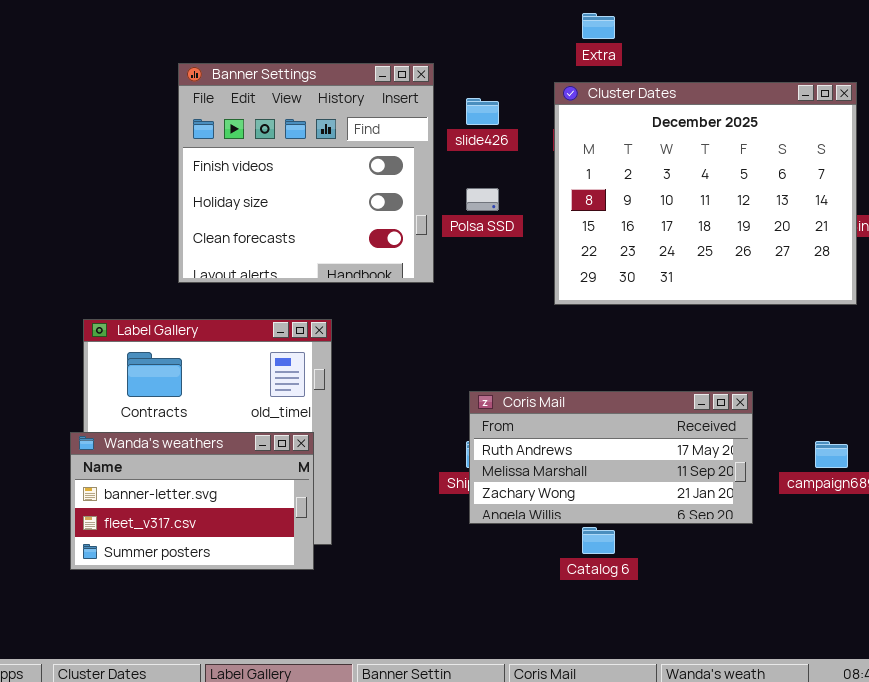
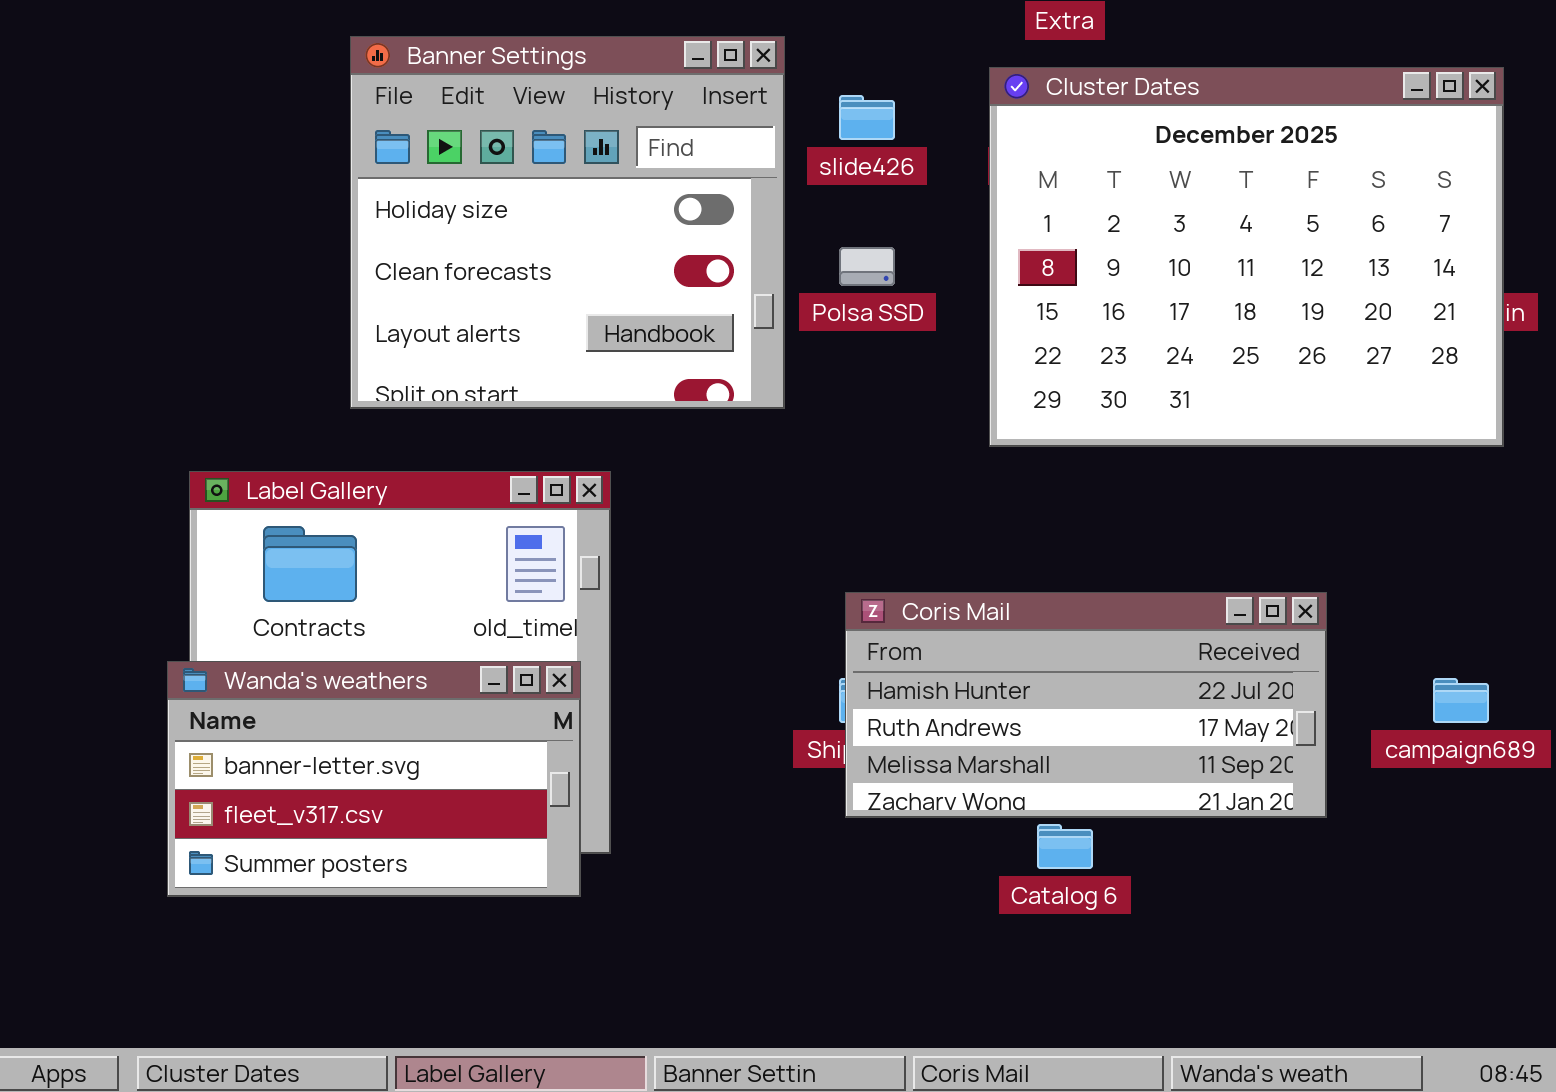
Banner Settings: [178,63,434,283] -> [350,36,785,409], scrolled down 1 row
Coris Mail: [469,391,753,524] -> [845,592,1327,818], scrolled up 1 row

